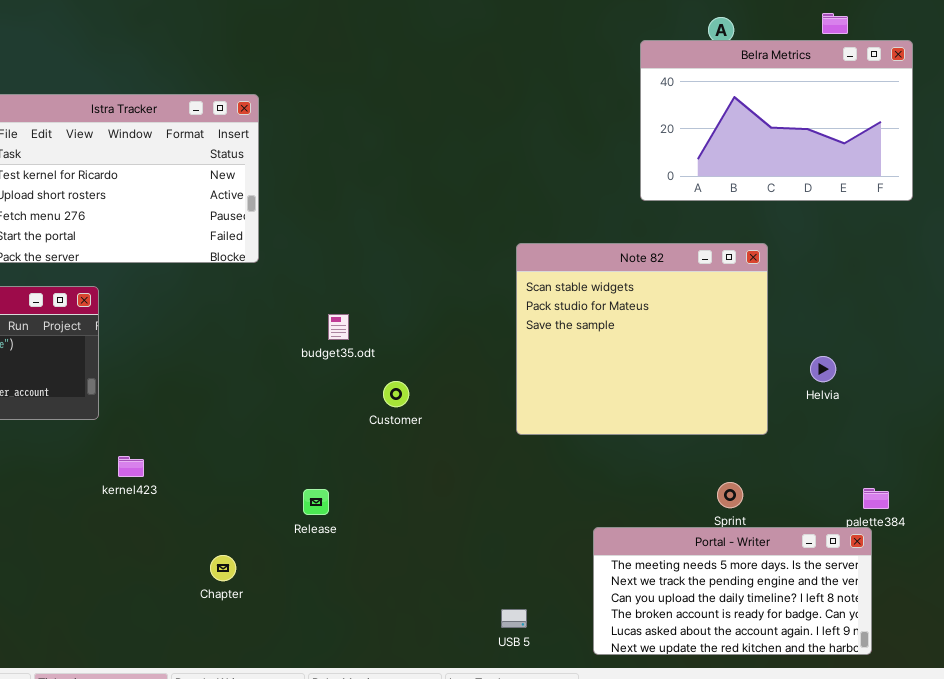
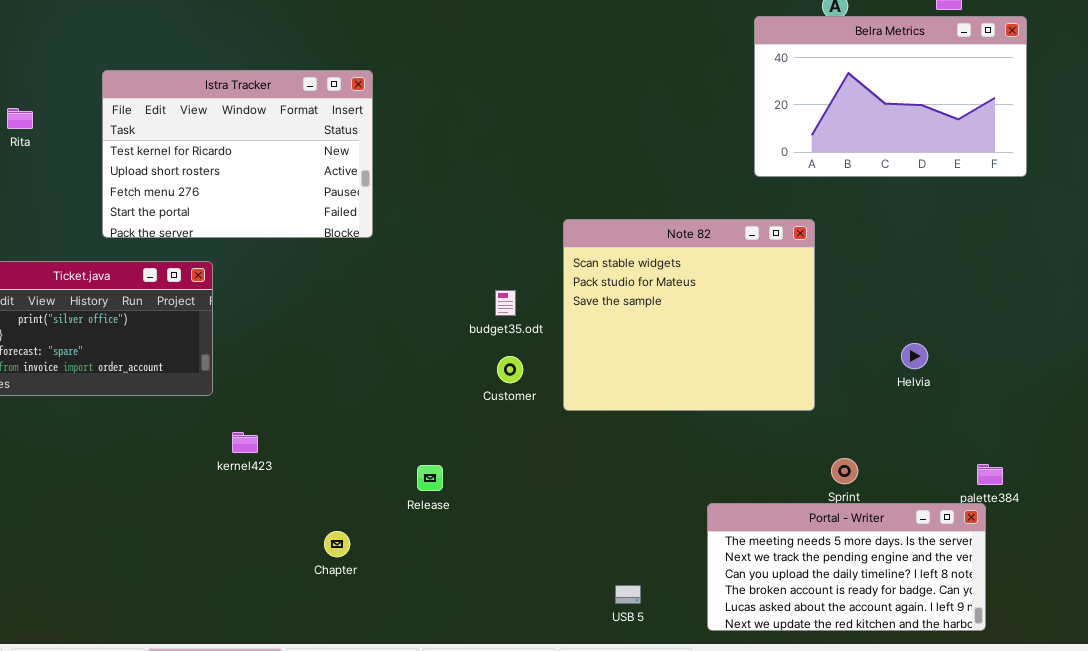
Note 82: [516,243,768,435] -> [563,219,815,411], moved
budget35.odt: [328,314,349,340] -> [495,290,516,316], moved
Helvia: [810,356,836,382] -> [901,343,928,369], moved

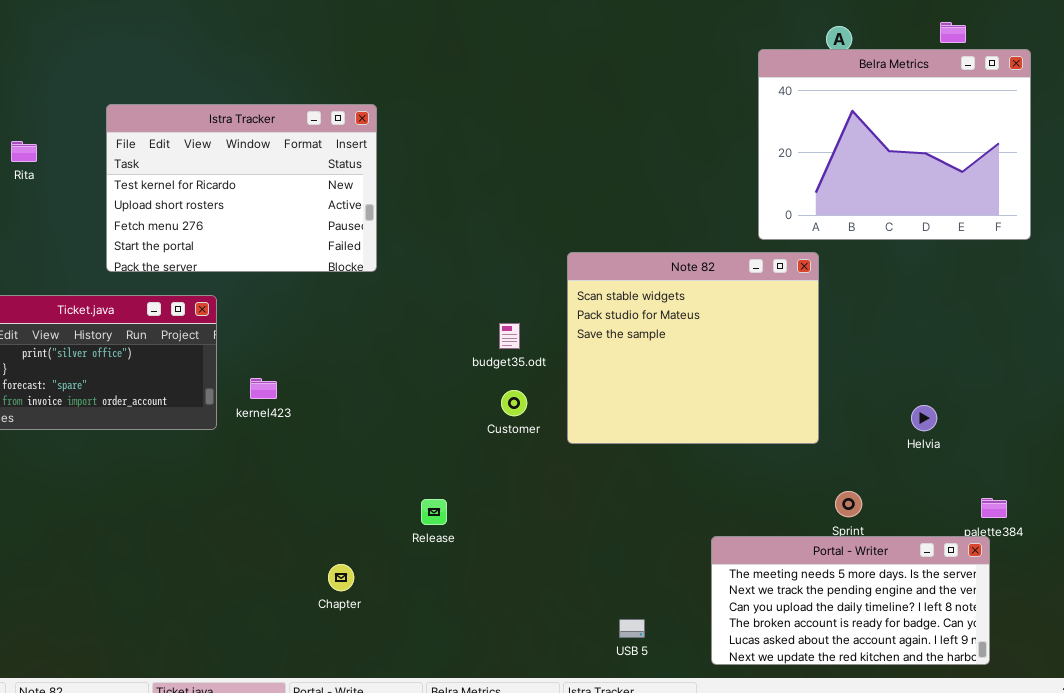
Belra Metrics: [754,16,1027,177] -> [758,49,1031,240], resized
Helvia: [901,343,928,369] -> [911,405,937,431], moved
kernel423: [232,432,258,453] -> [250,378,277,399], moved

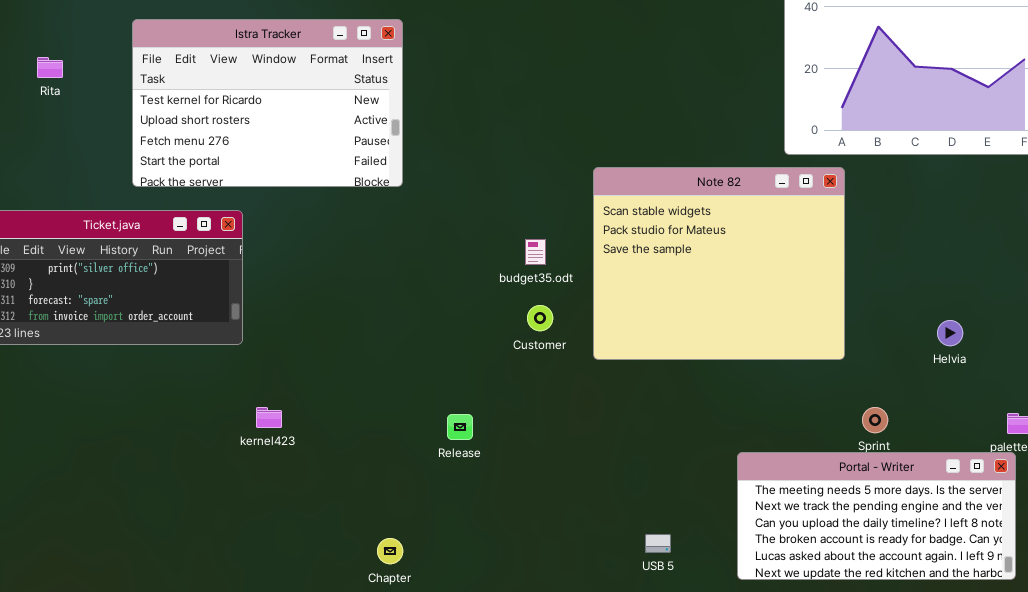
kernel423: [250,378,277,399] -> [256,407,282,428], moved
Chapter: [328,564,354,591] -> [377,538,403,564], moved

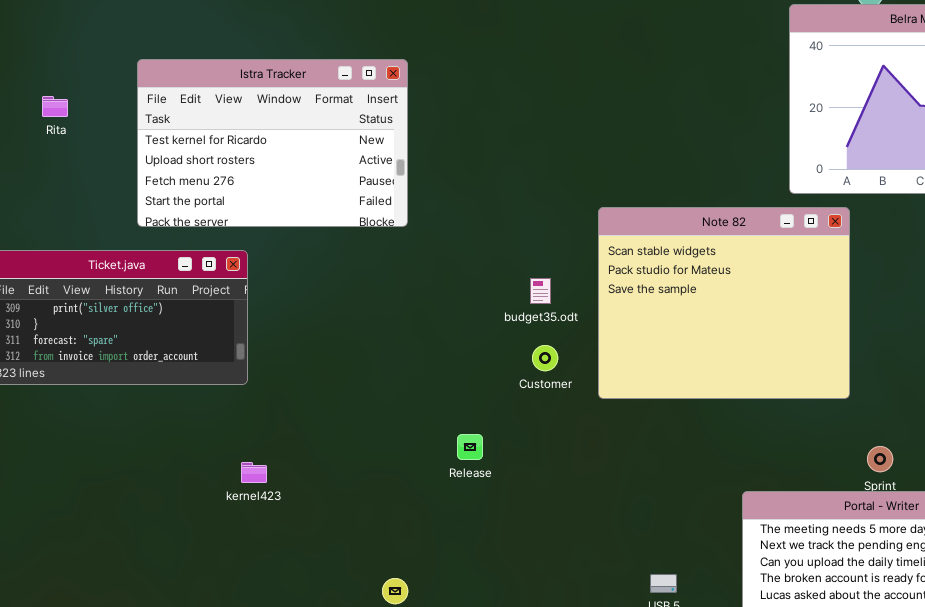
kernel423: [256,407,282,428] -> [241,462,267,483], moved
Release: [447,414,473,440] -> [457,434,483,460], moved

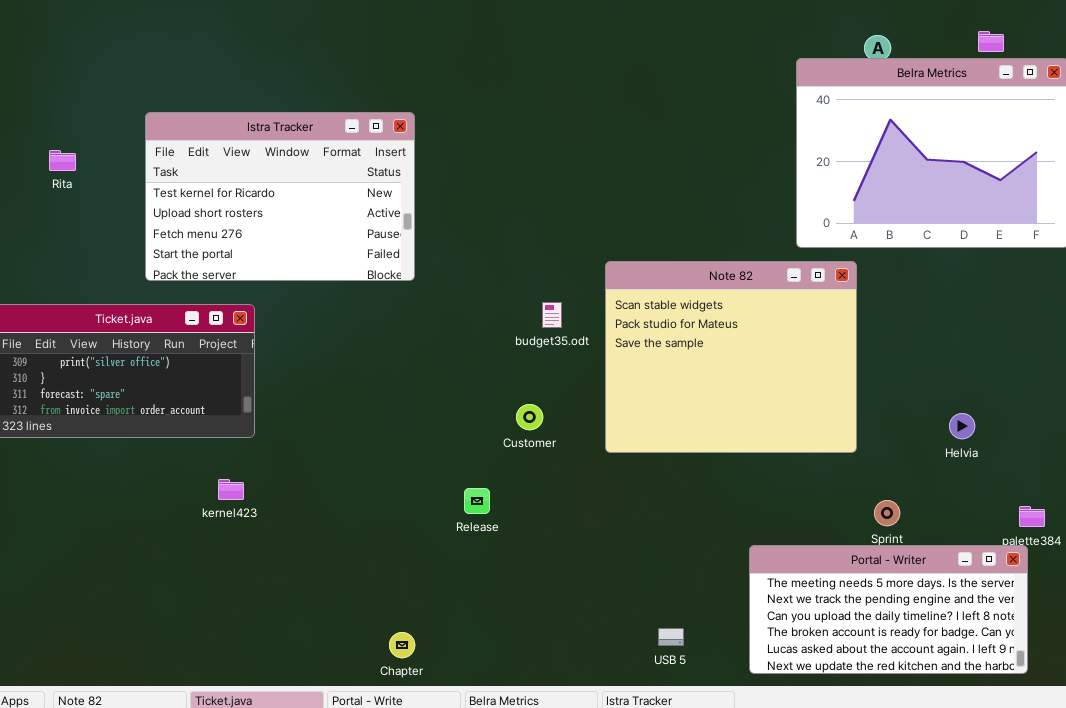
budget35.odt: [530,278,551,304] -> [542,302,562,328], moved
Customer: [532,345,558,371] -> [516,404,543,430], moved
kernel423: [241,462,267,483] -> [218,479,244,500], moved

